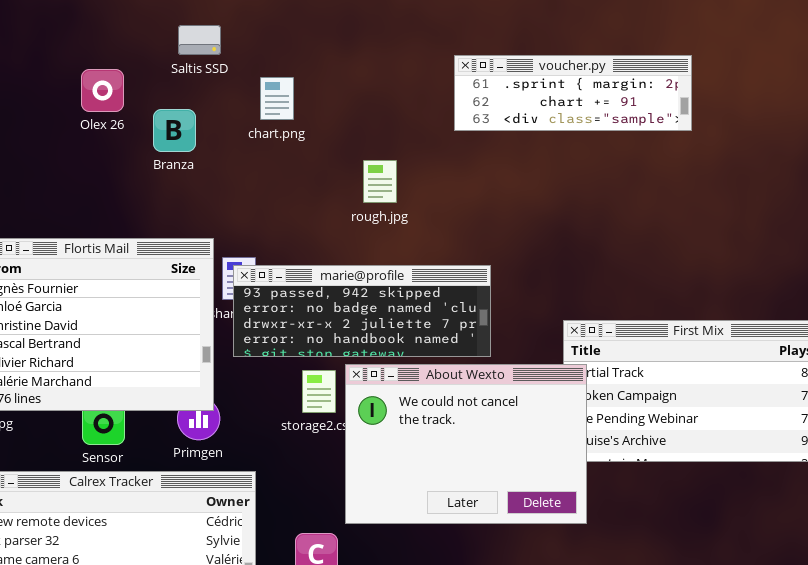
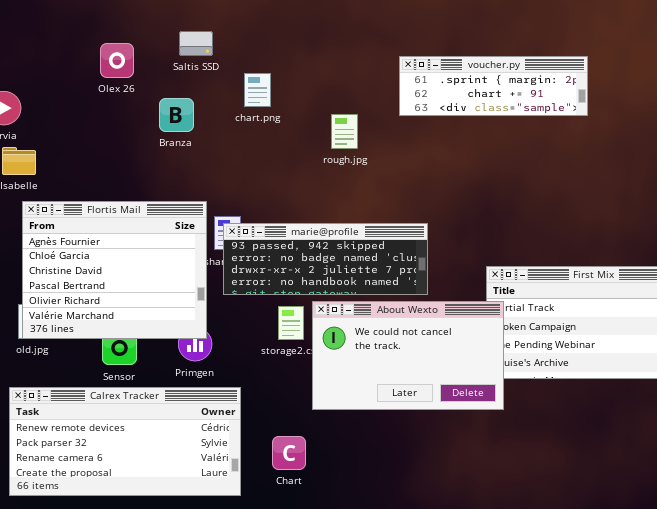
Olex 26: [81,69,124,112] -> [100,43,134,78], moved
rough.jpg: [363,160,397,203] -> [331,114,358,149], moved
About Wexto: [345,364,587,524] -> [312,301,504,410], resized

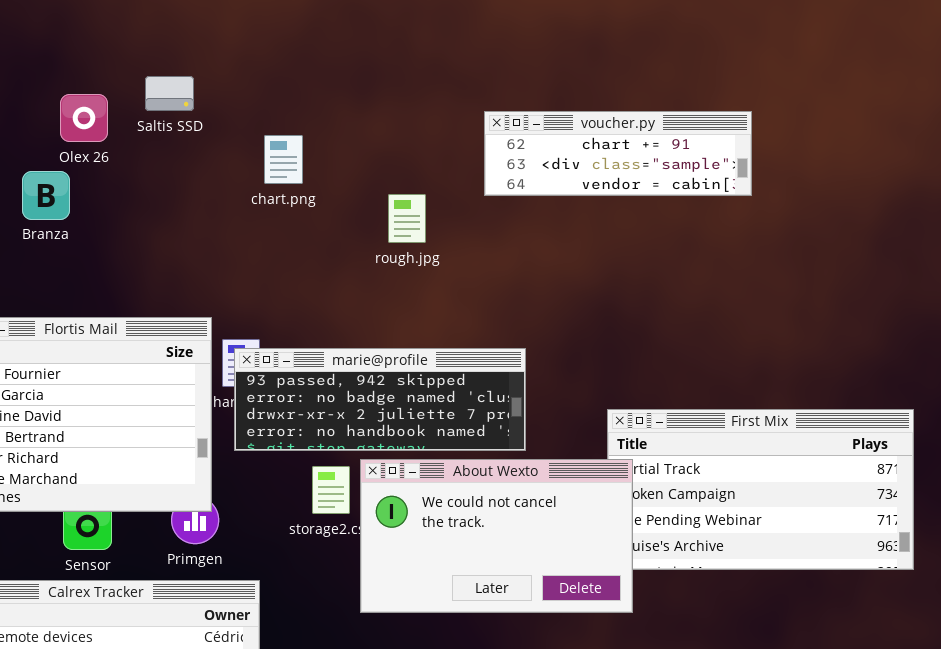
Saltis SSD: [179,31,213,56] -> [145,76,194,111], moved
voucher.py: [399,56,588,116] -> [484,111,752,196], scrolled down 1 row
Branza: [159,98,194,132] -> [22,171,70,220], moved

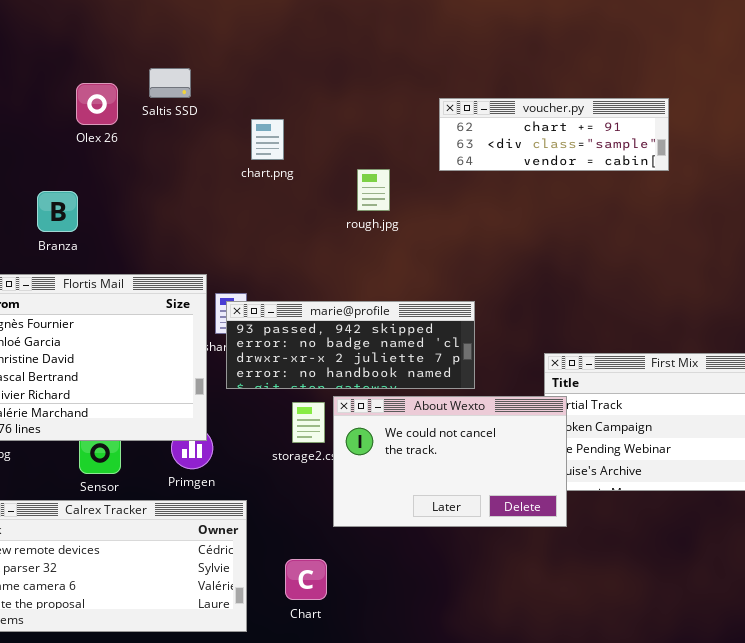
Branza: [22,171,70,220] -> [37,191,78,232], moved

